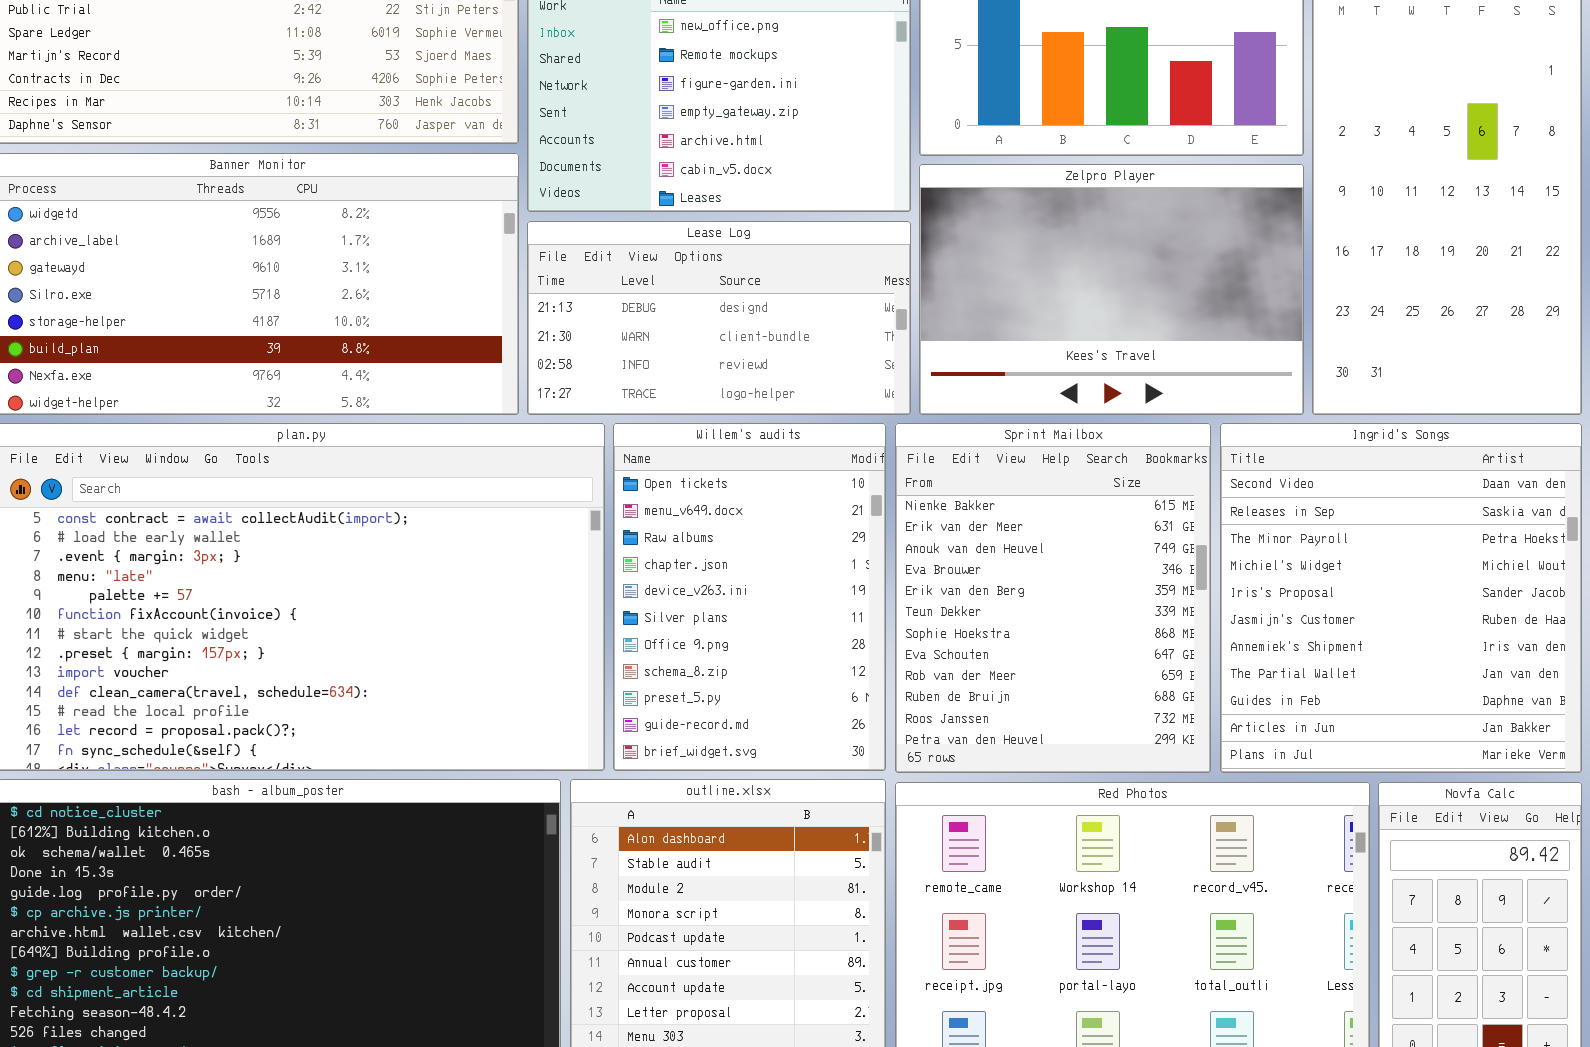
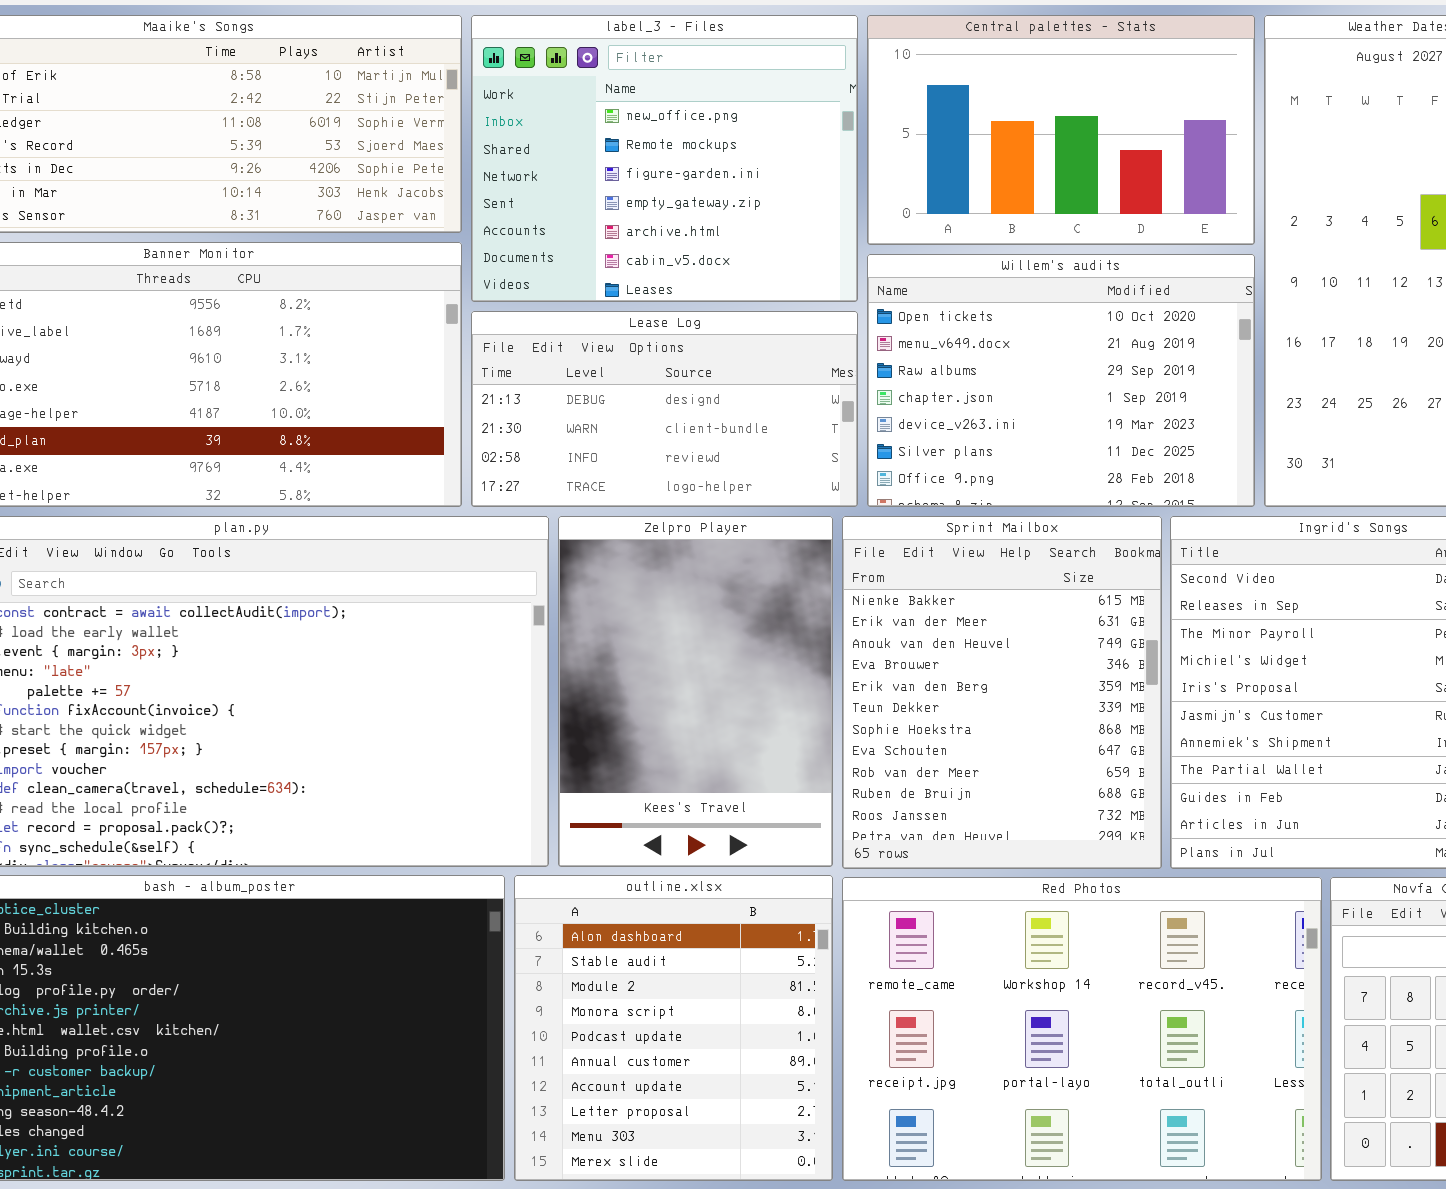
Zelpro Player: [919,164,1304,415] -> [558,516,833,867], moved, resized
Willem's audits: [613,423,886,771] -> [867,254,1255,507], moved, resized

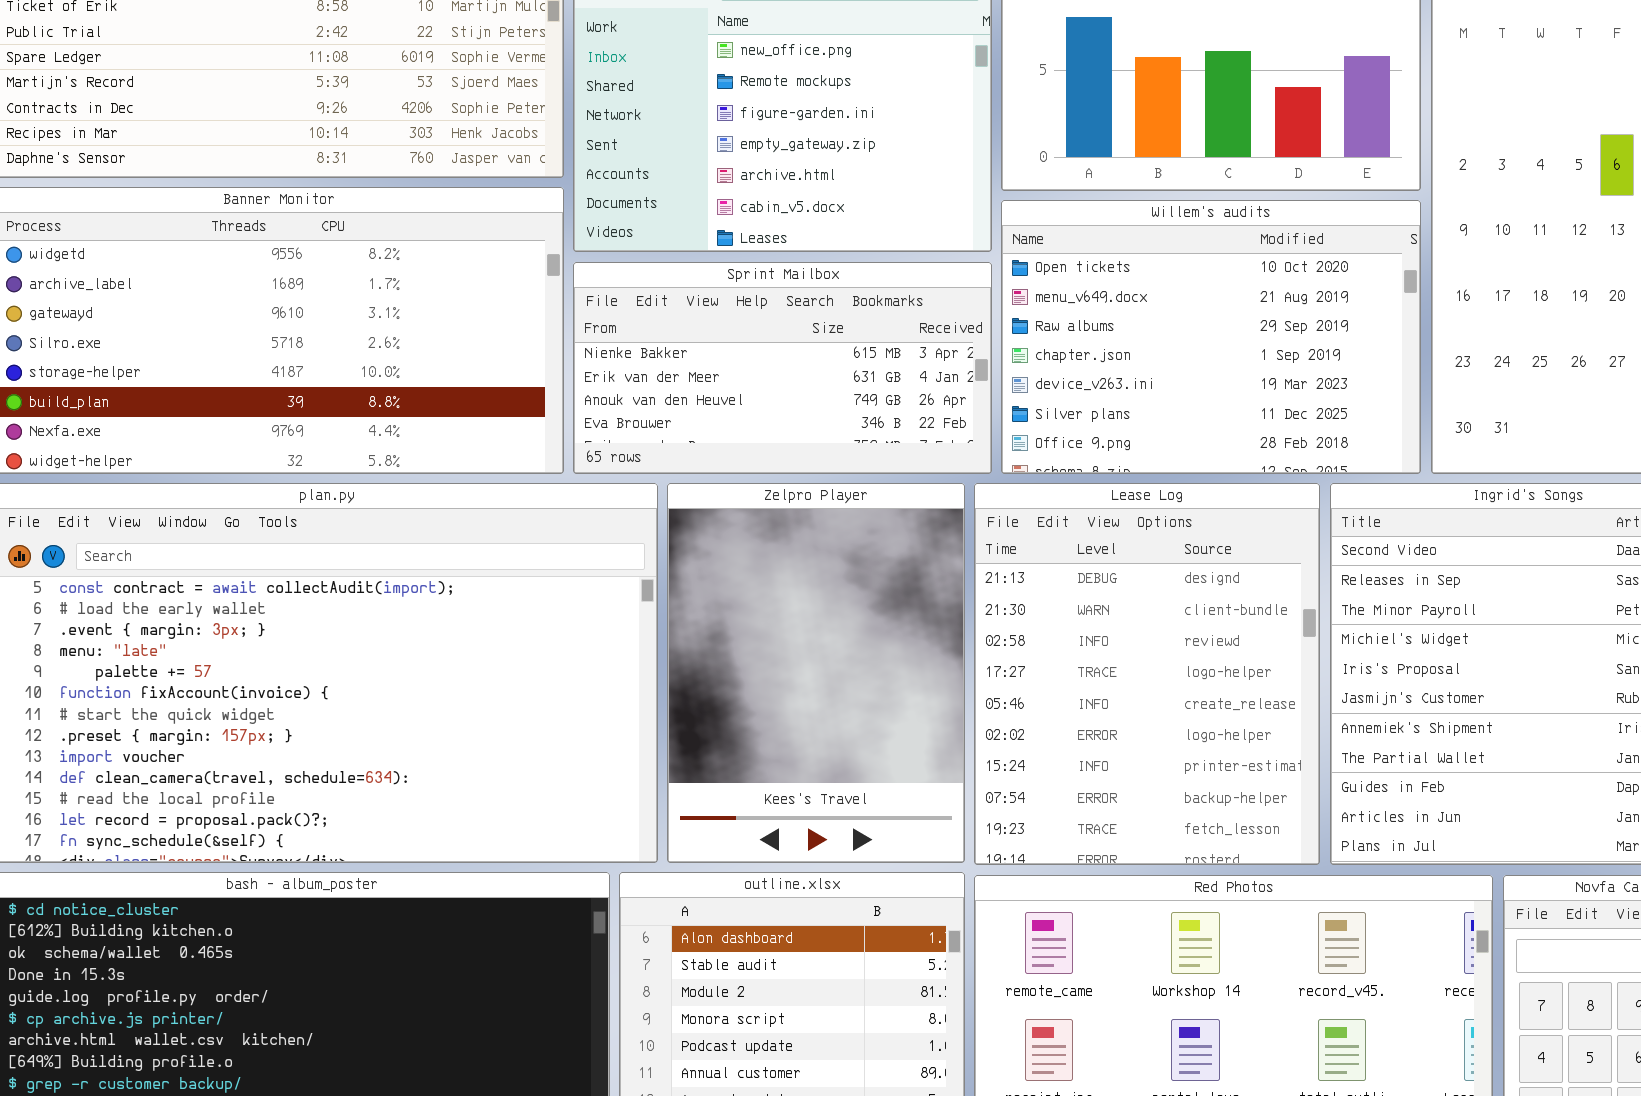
Lease Log: [471,311,858,507] -> [974,483,1320,865], moved, resized
Sprint Mailbox: [842,516,1162,869] -> [573,262,992,474], moved, resized

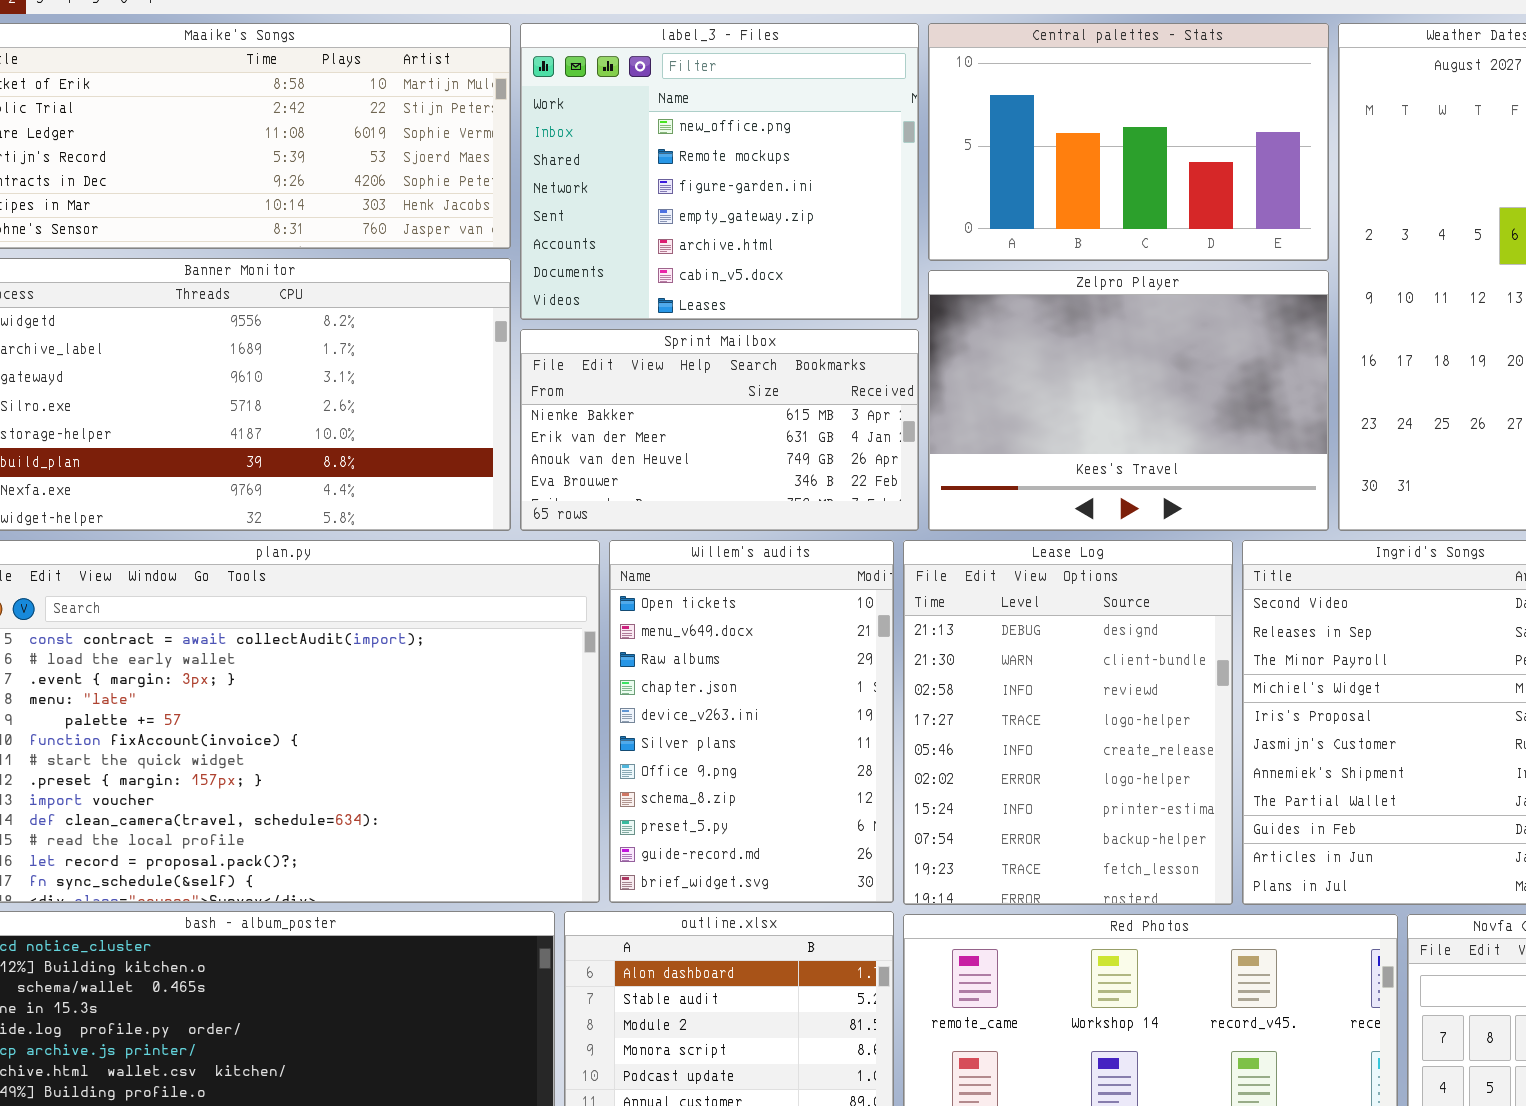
Willem's audits: [1001,200,1421,474] -> [609,540,894,903], moved, resized
Zelpro Player: [667,483,965,863] -> [928,270,1329,531], moved, resized

